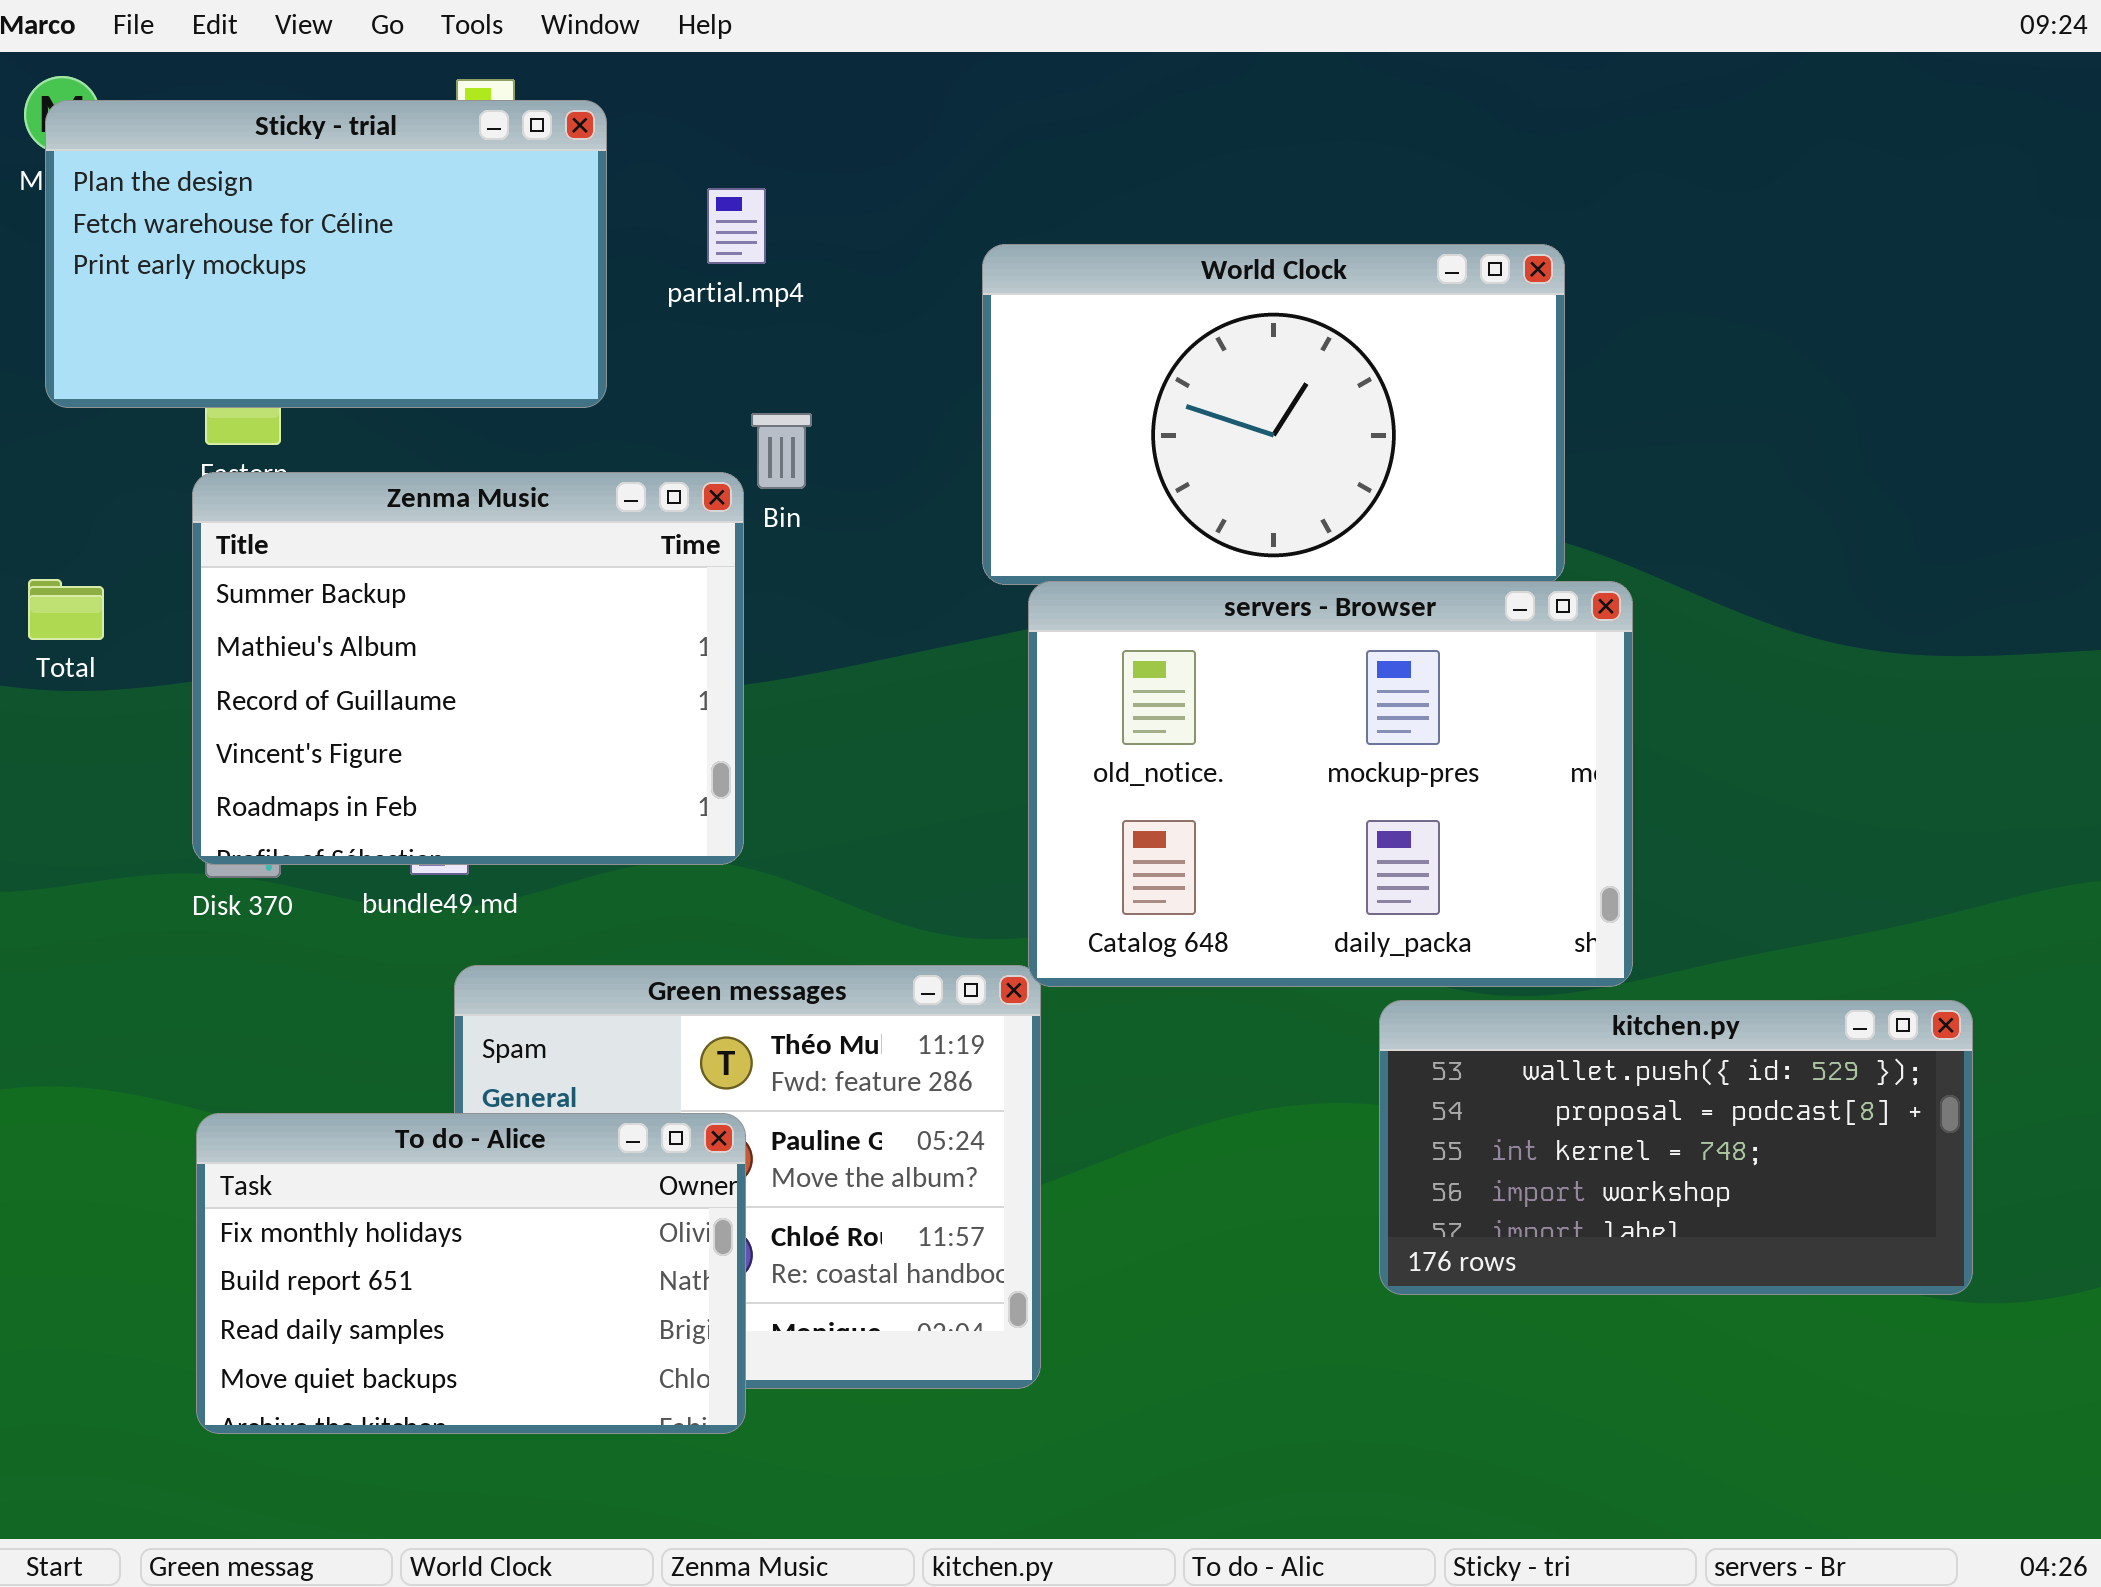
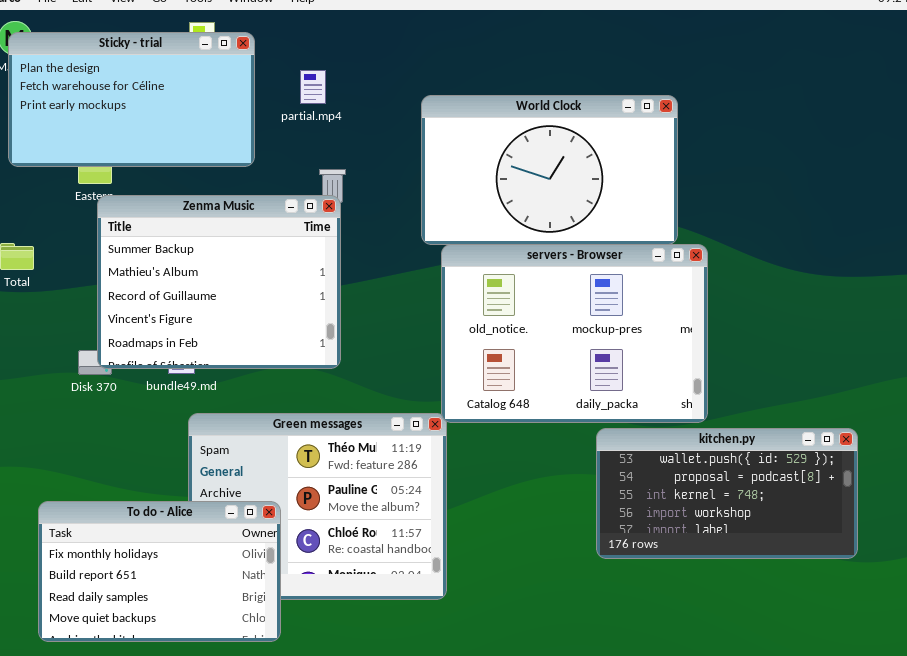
Zenma Music: [192,472,744,865] -> [97,195,341,369], moved
To do - Alice: [196,1113,746,1434] -> [38,501,281,642], moved

